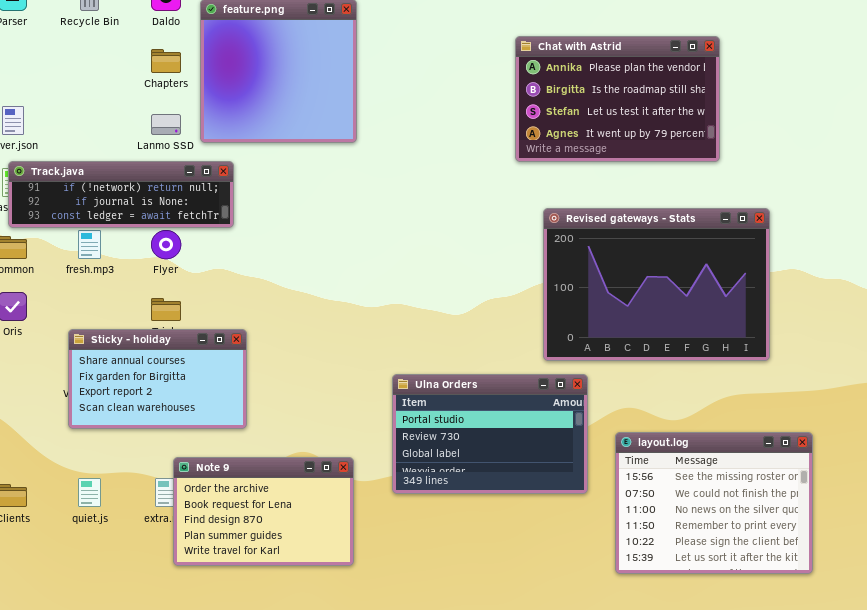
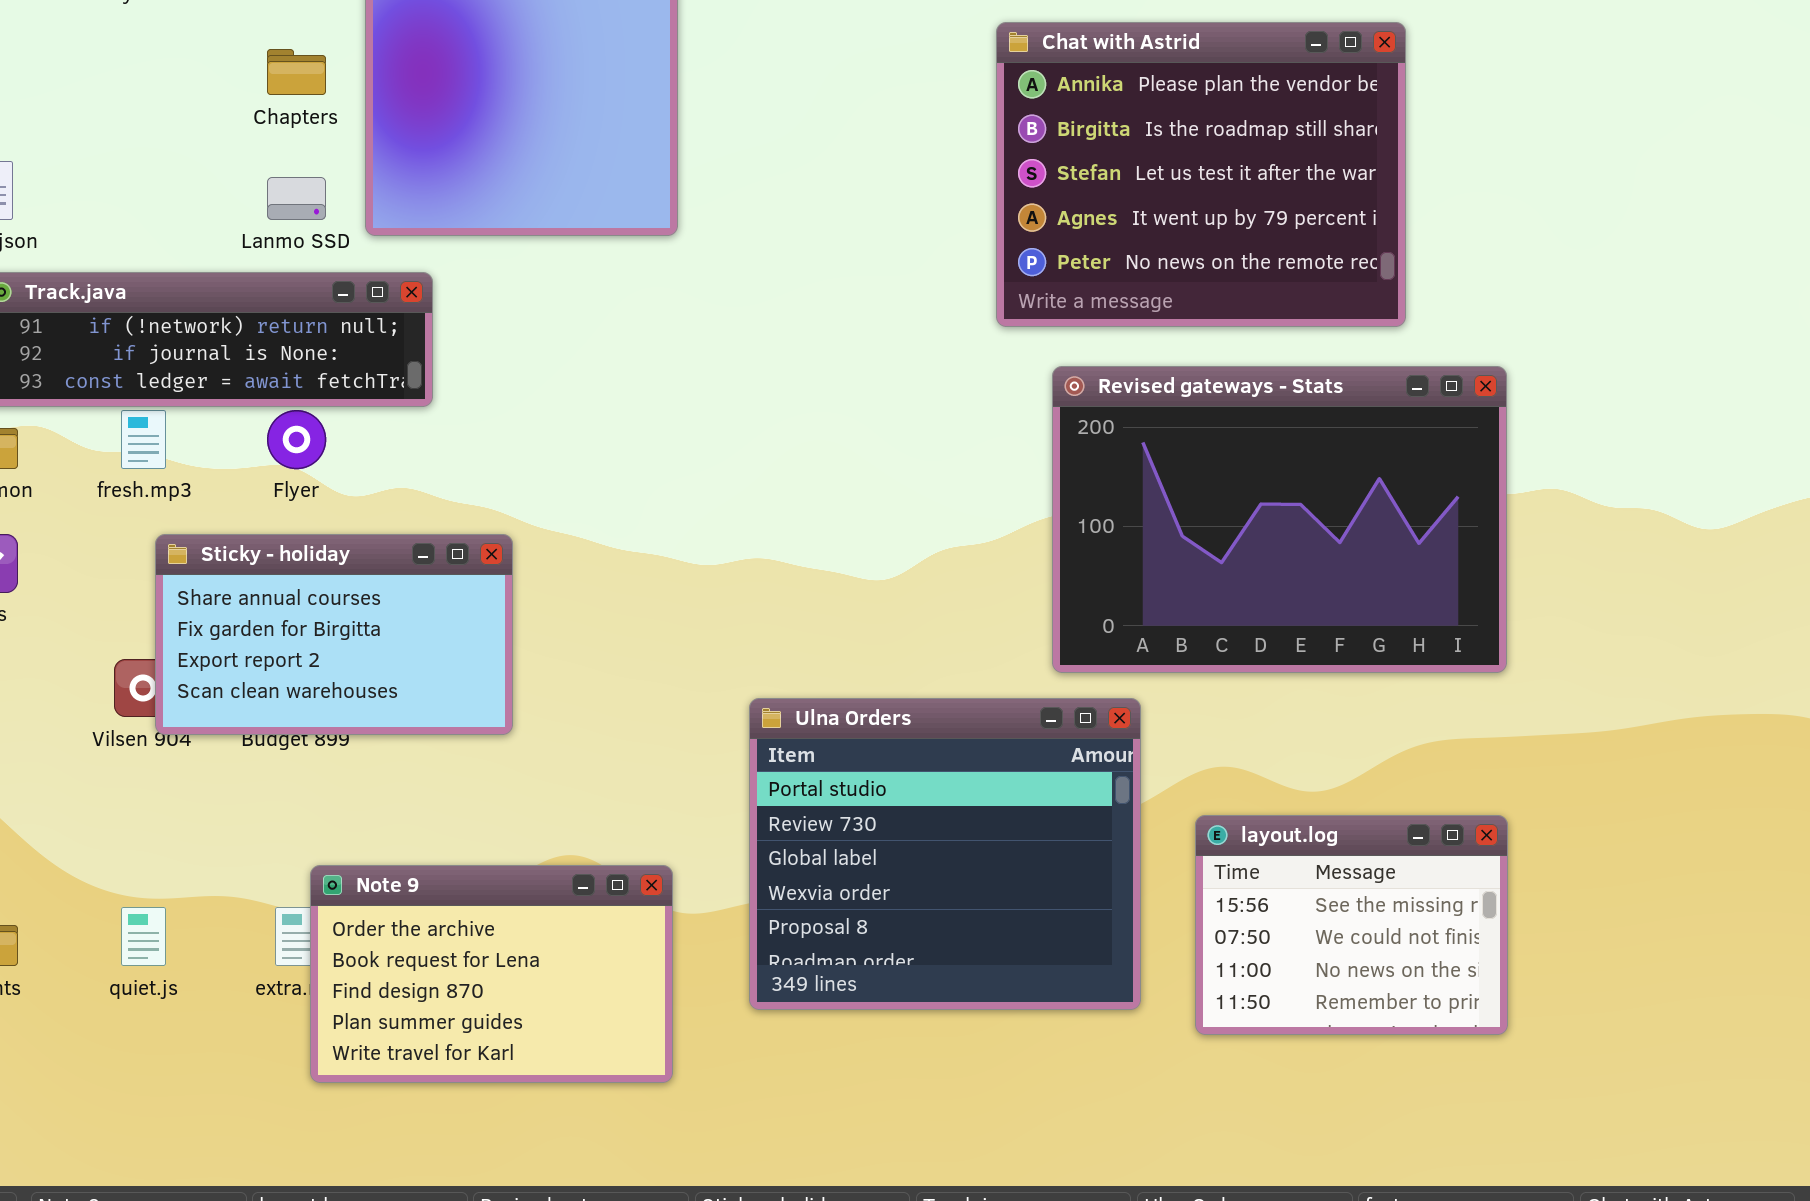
Chat with Astrid: [515,36,720,162] -> [996,22,1406,327], resized
Sticky - holiday: [68,329,247,429] -> [155,534,513,735], moved
Ulna Orders: [392,374,588,494] -> [749,698,1141,1010], resized
layout.log: [615,432,813,574] -> [1195,815,1508,1035], resized

